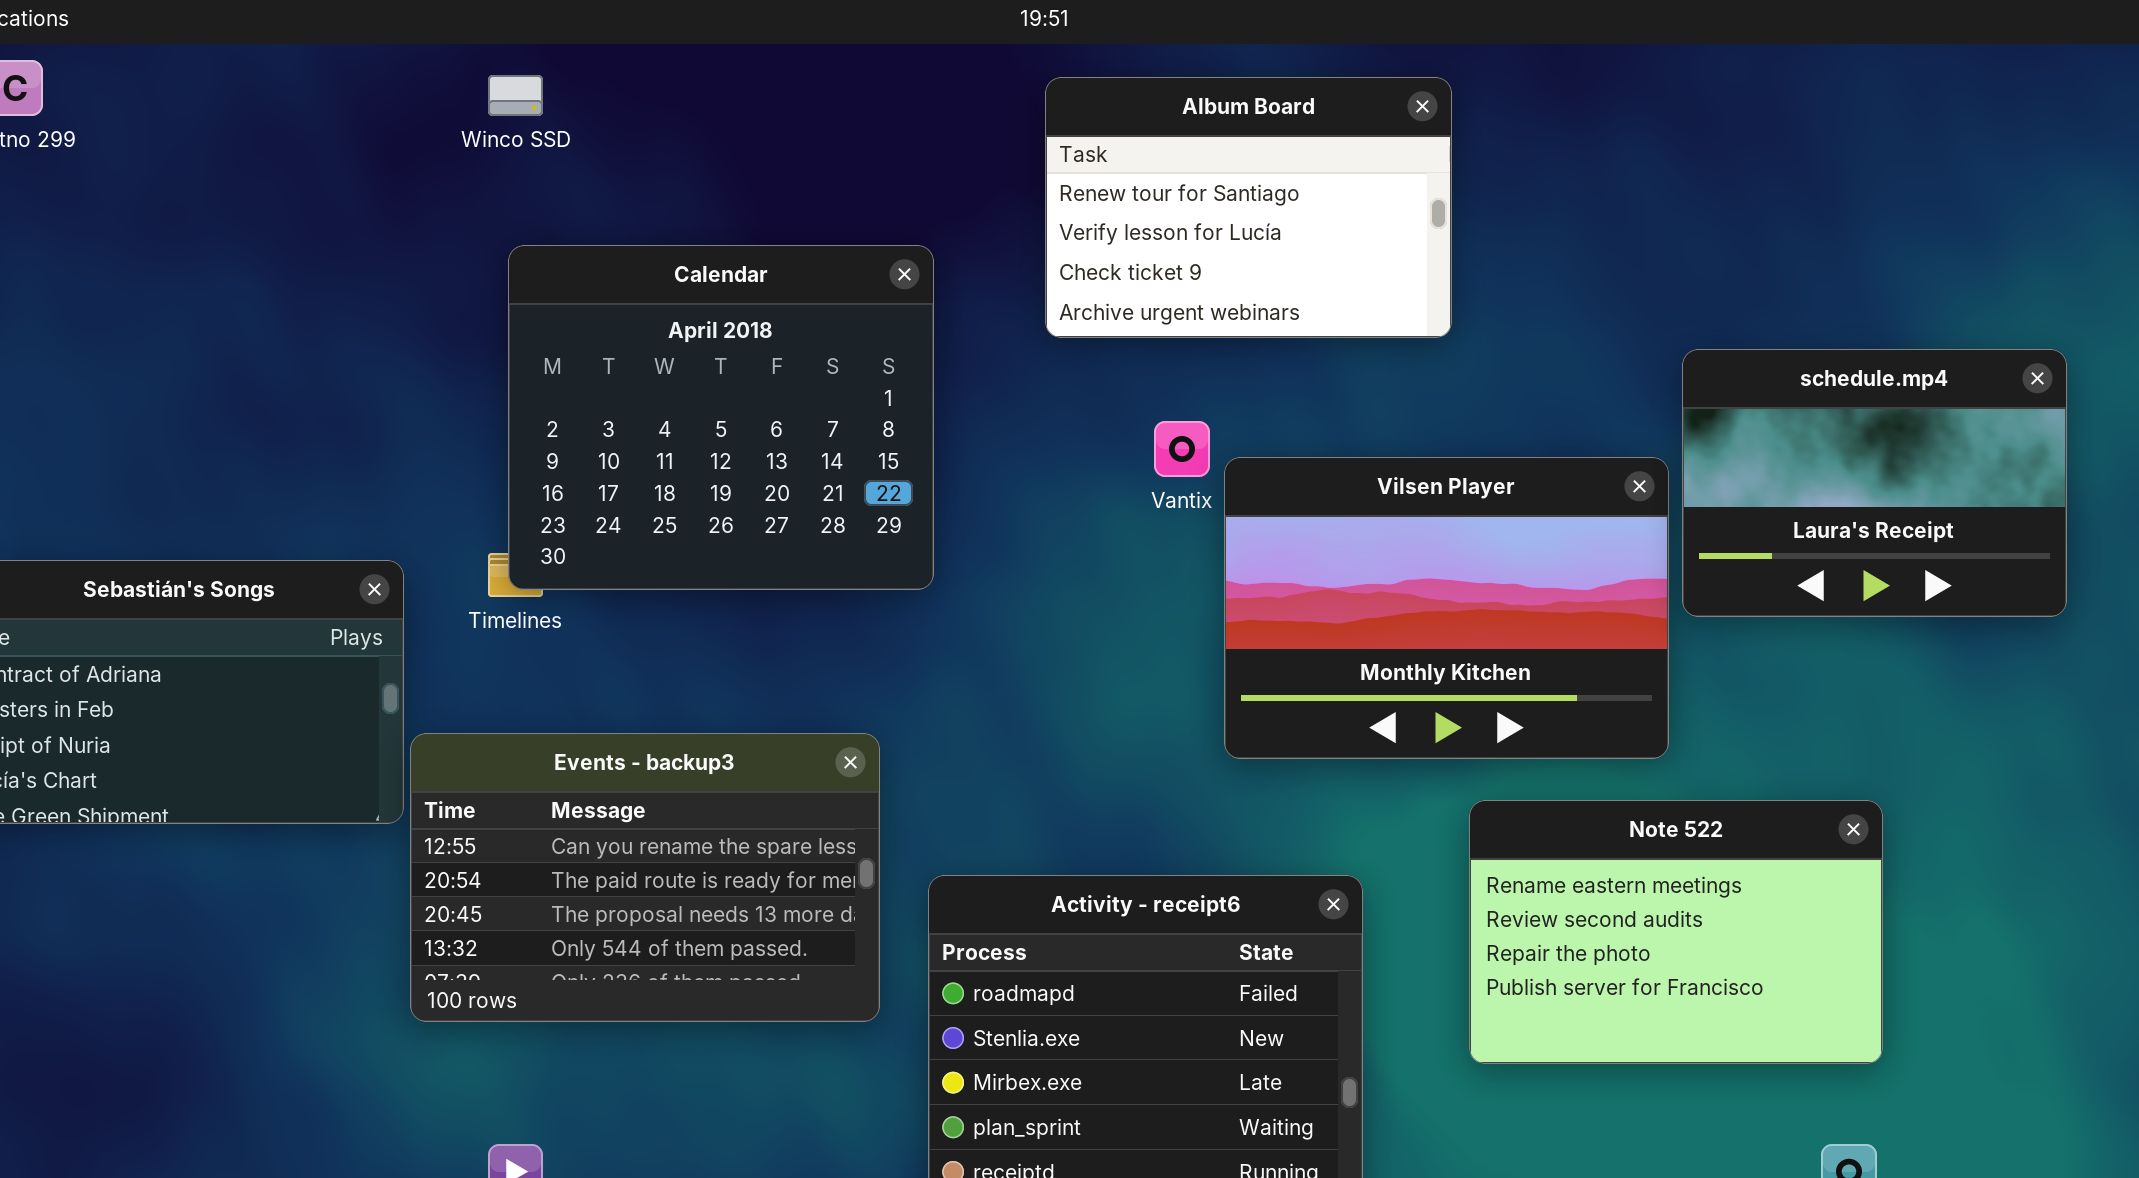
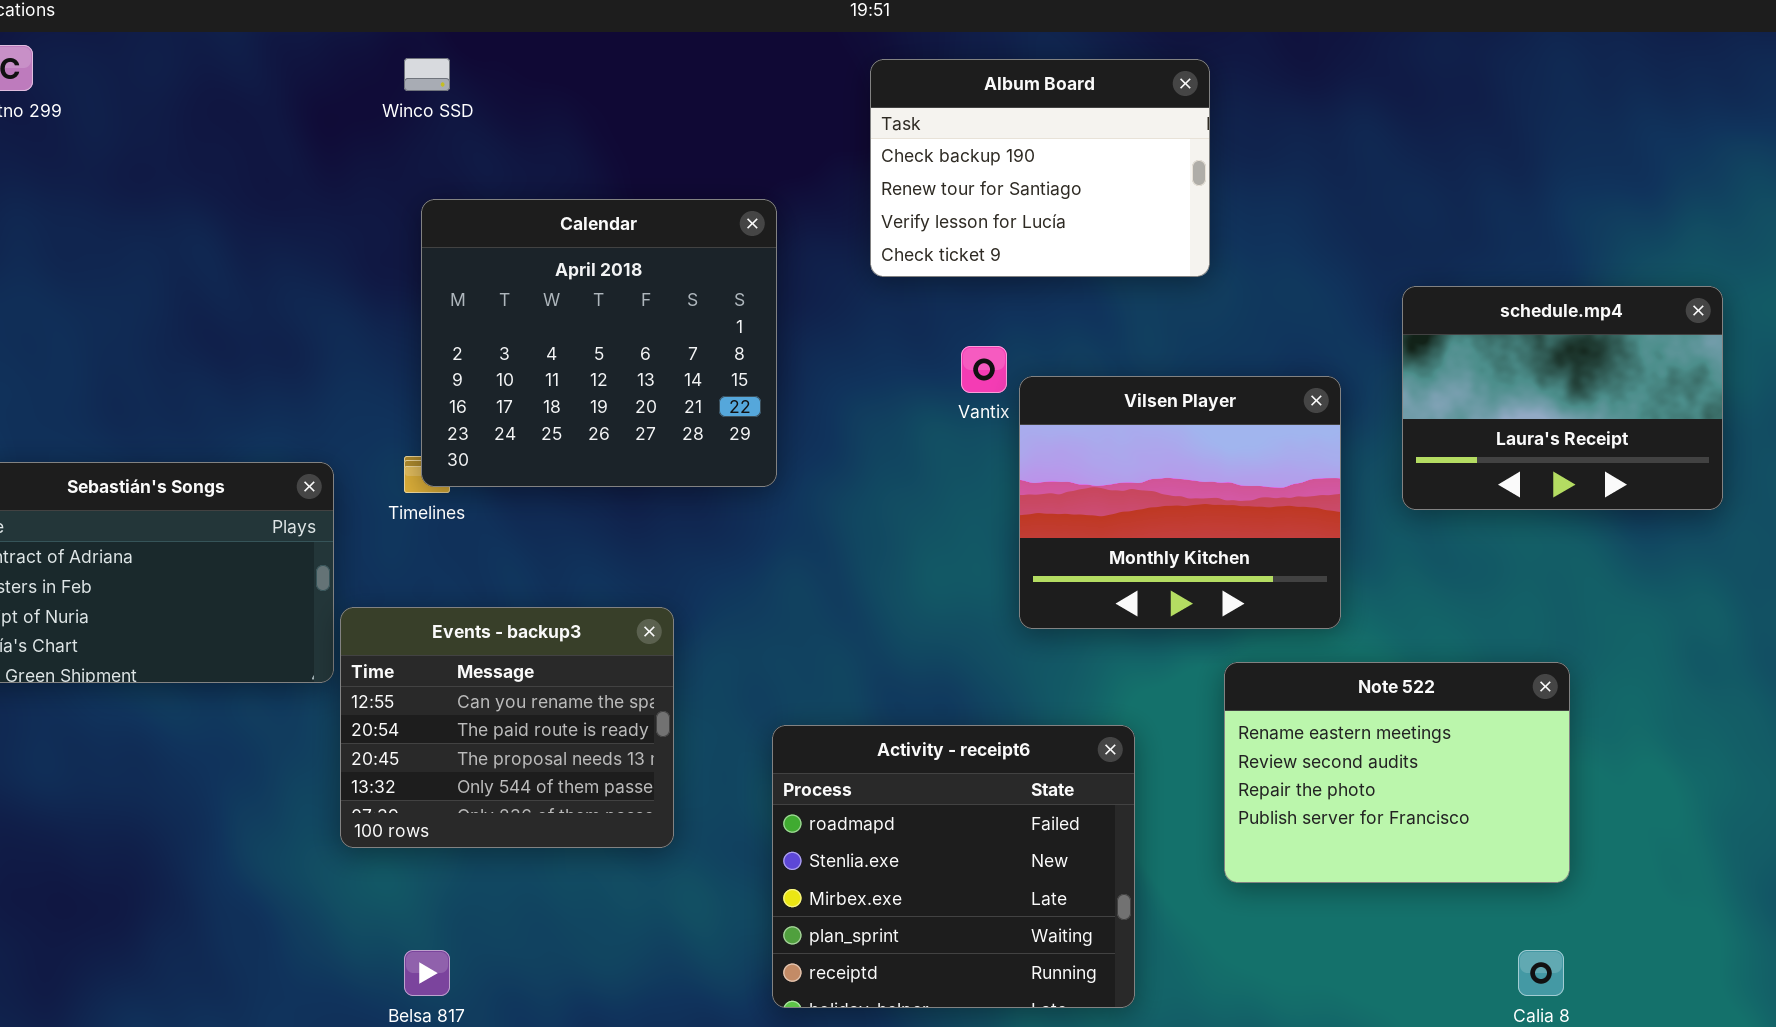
Album Board: [1045,77,1452,338] -> [870,59,1210,277], scrolled up 1 row
Vilsen Player: [1224,457,1669,759] -> [1019,376,1341,629], resized
Events - backup3: [410,733,880,1022] -> [340,607,674,848], resized

